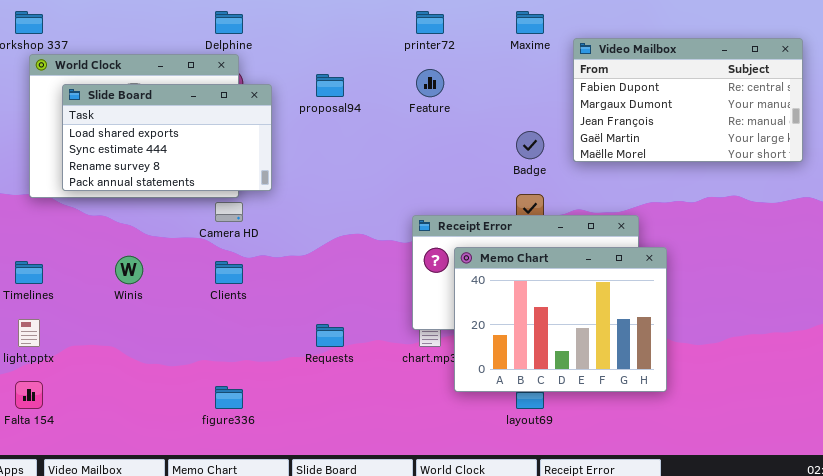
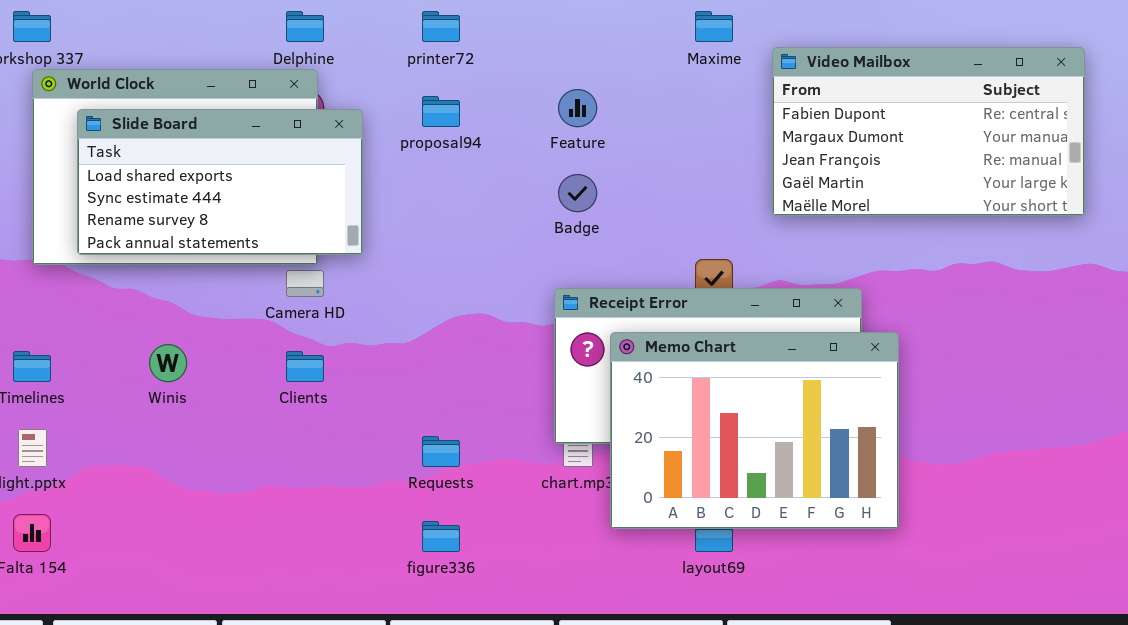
printer72: [416,11,444,34] -> [422,11,460,42], moved
Badge: [516,131,544,159] -> [558,174,597,212], moved
figure336: [215,386,243,409] -> [422,521,460,552], moved

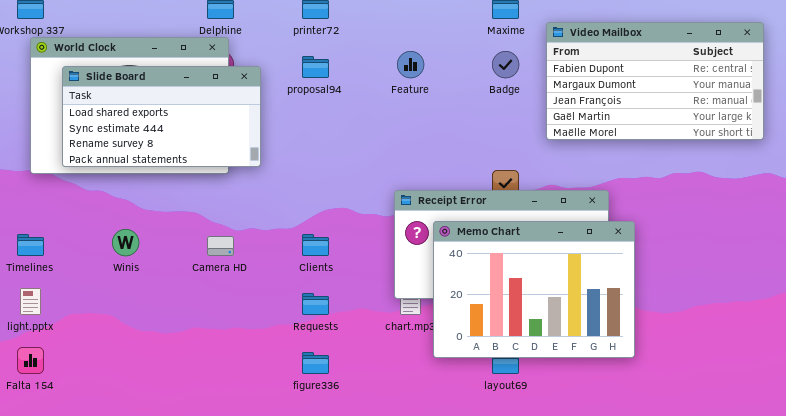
Badge: [558,174,597,212] -> [492,51,519,78], moved
Camera HD: [286,270,324,297] -> [207,236,234,256], moved
Clients: [286,351,324,382] -> [302,234,329,256], moved

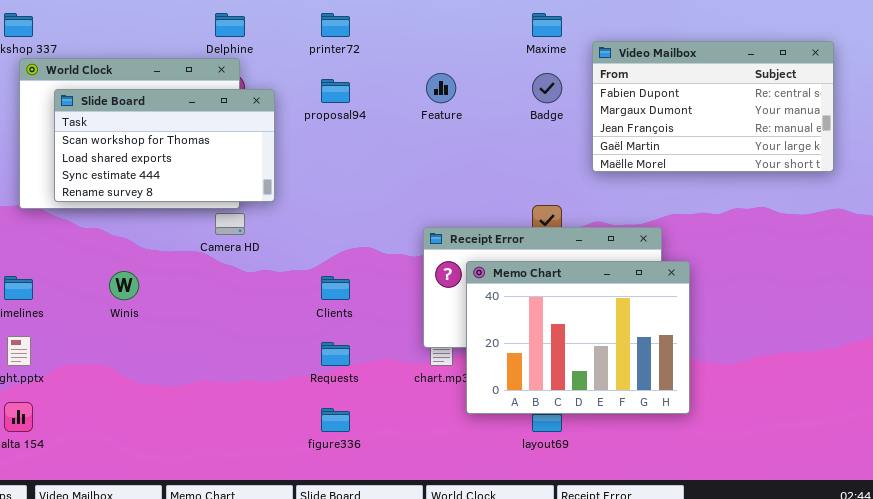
Slide Board: [62,66,261,167] -> [54,89,275,202], scrolled up 1 row
Camera HD: [207,236,234,256] -> [215,213,245,235], moved

